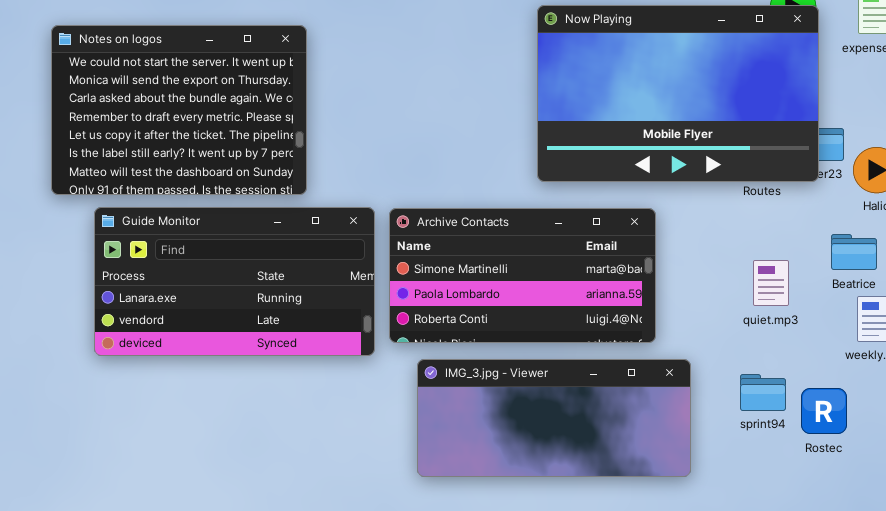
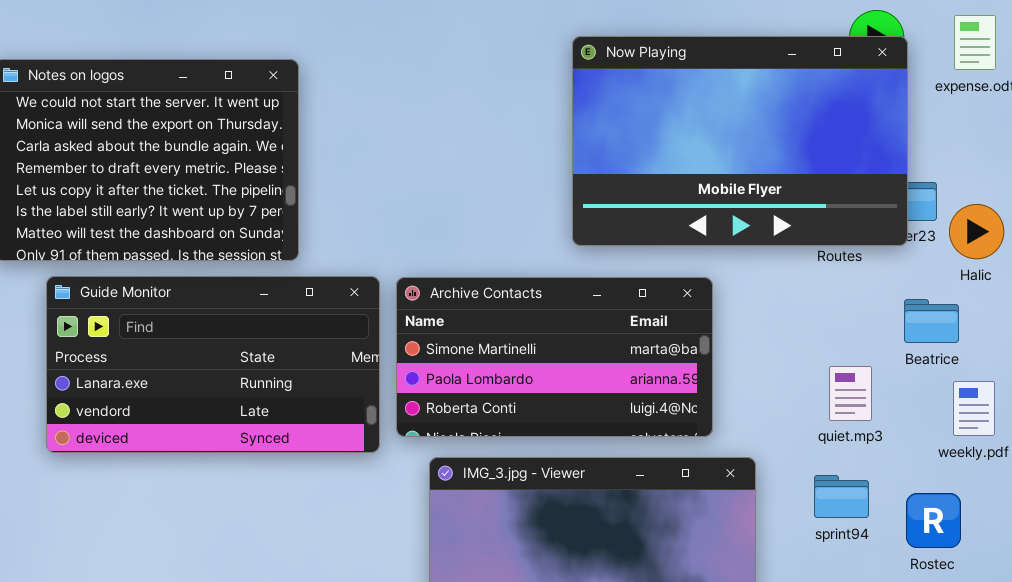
Beatrice: [831,234,877,270] -> [904,299,959,343], moved
quiet.mp3: [753,260,789,306] -> [829,366,872,421], moved
Rostec: [801,388,847,434] -> [906,493,961,548], moved

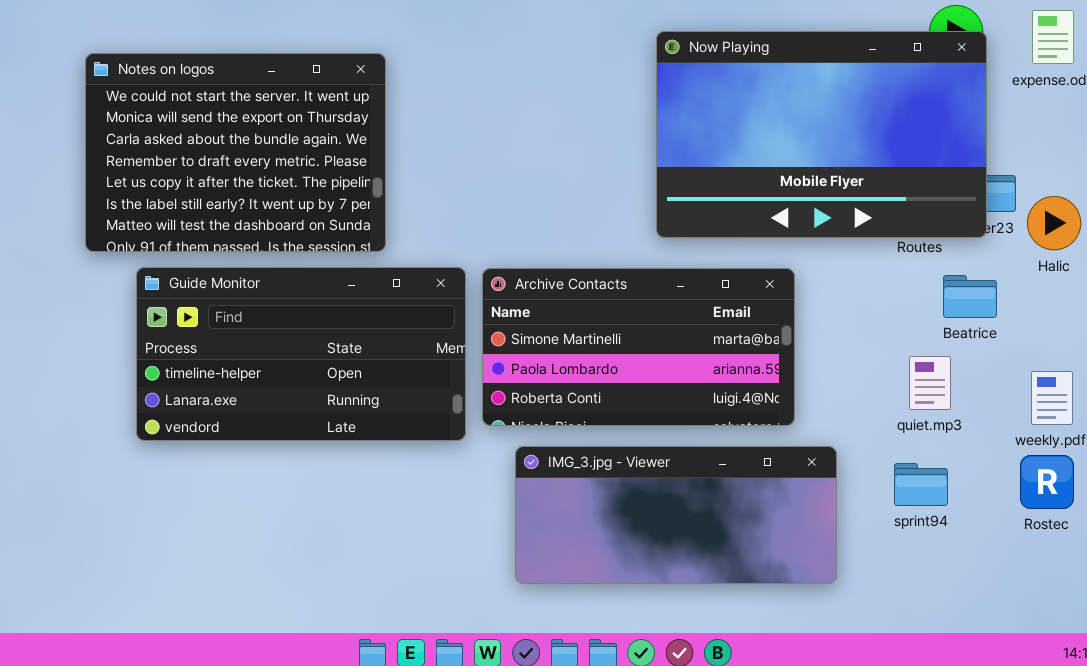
Guide Monitor: [46,276,380,453] -> [136,267,466,441], scrolled up 1 row
Beatrice: [904,299,959,343] -> [943,275,997,318], moved
Rostec: [906,493,961,548] -> [1020,455,1074,509], moved

